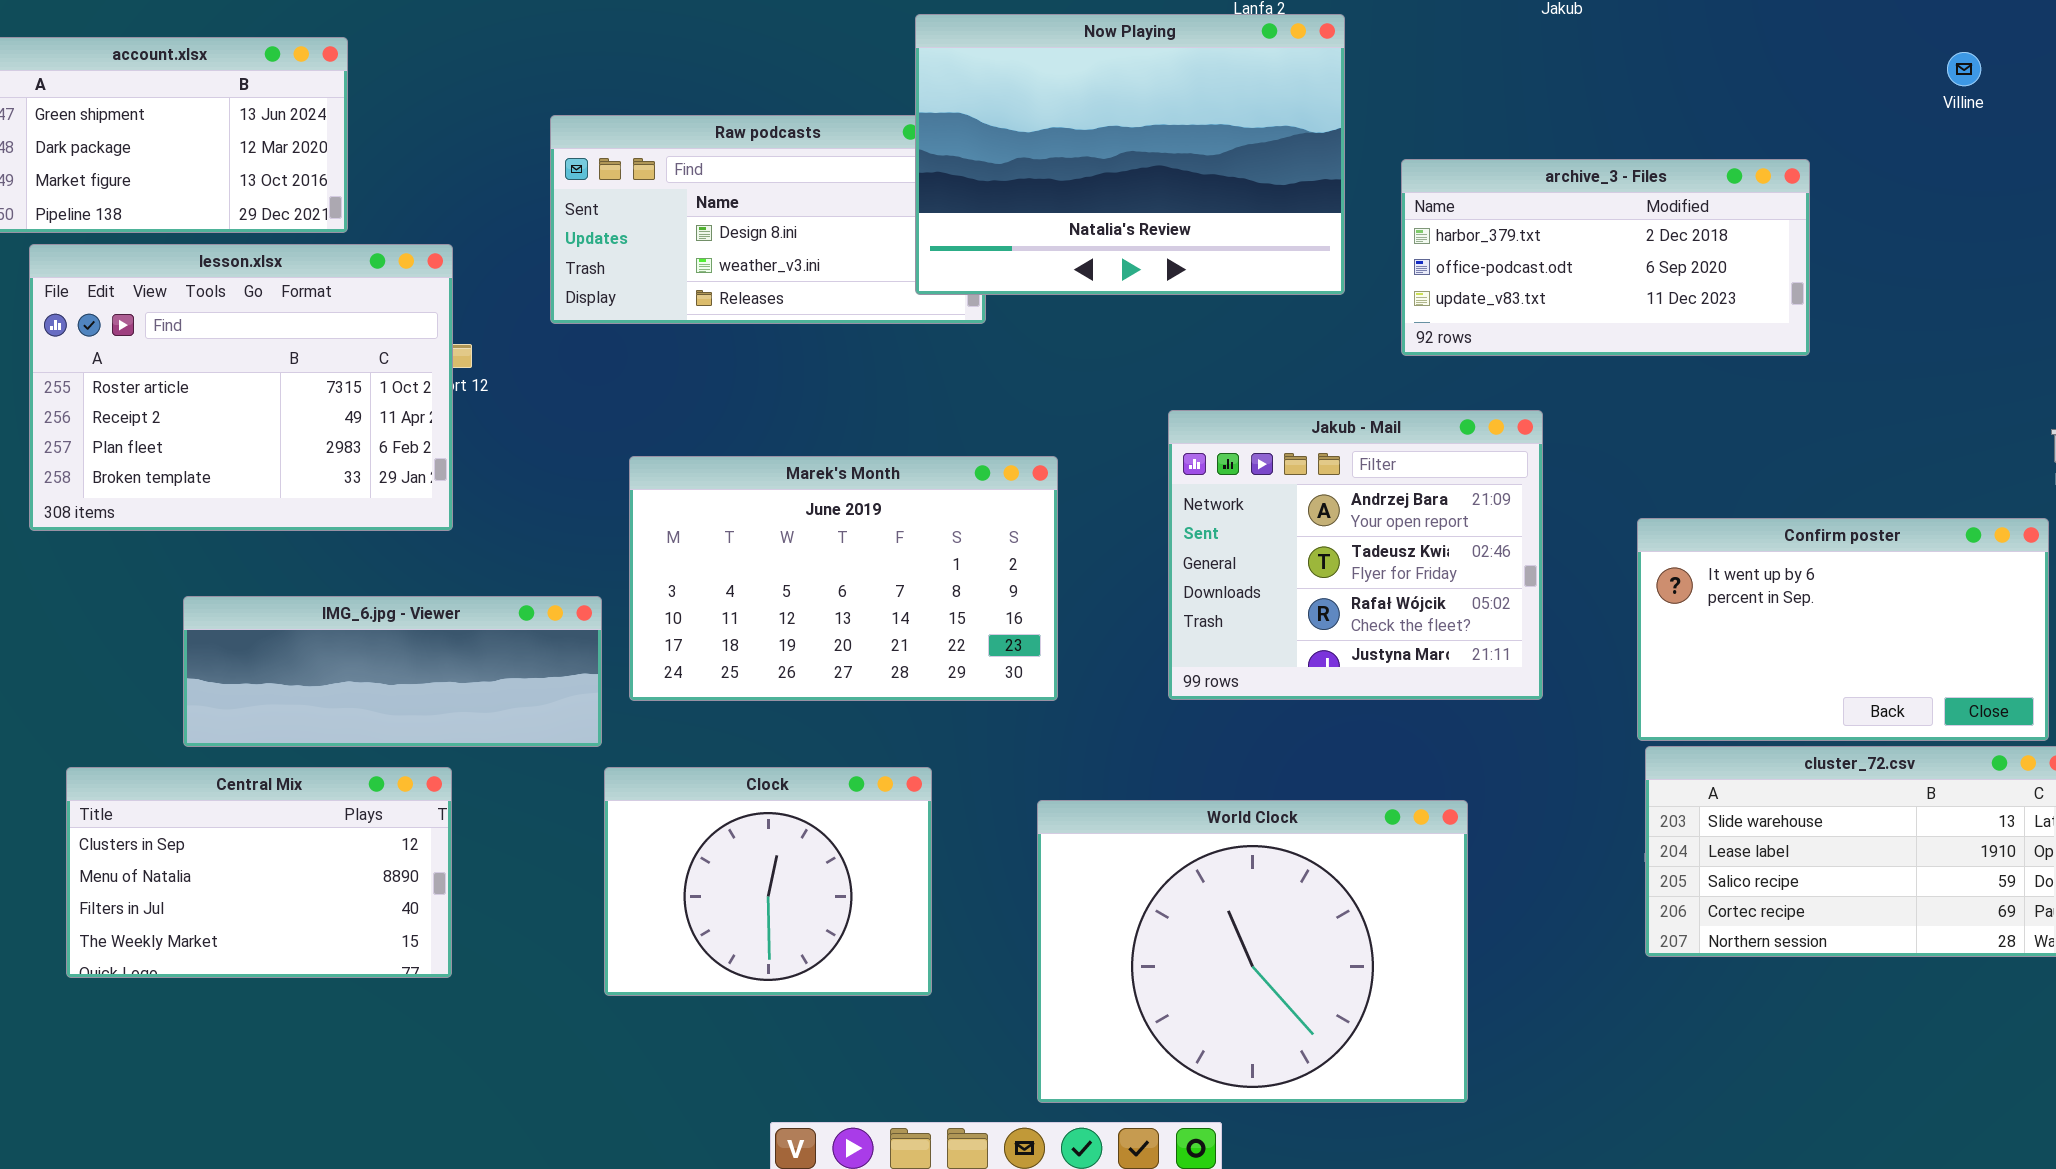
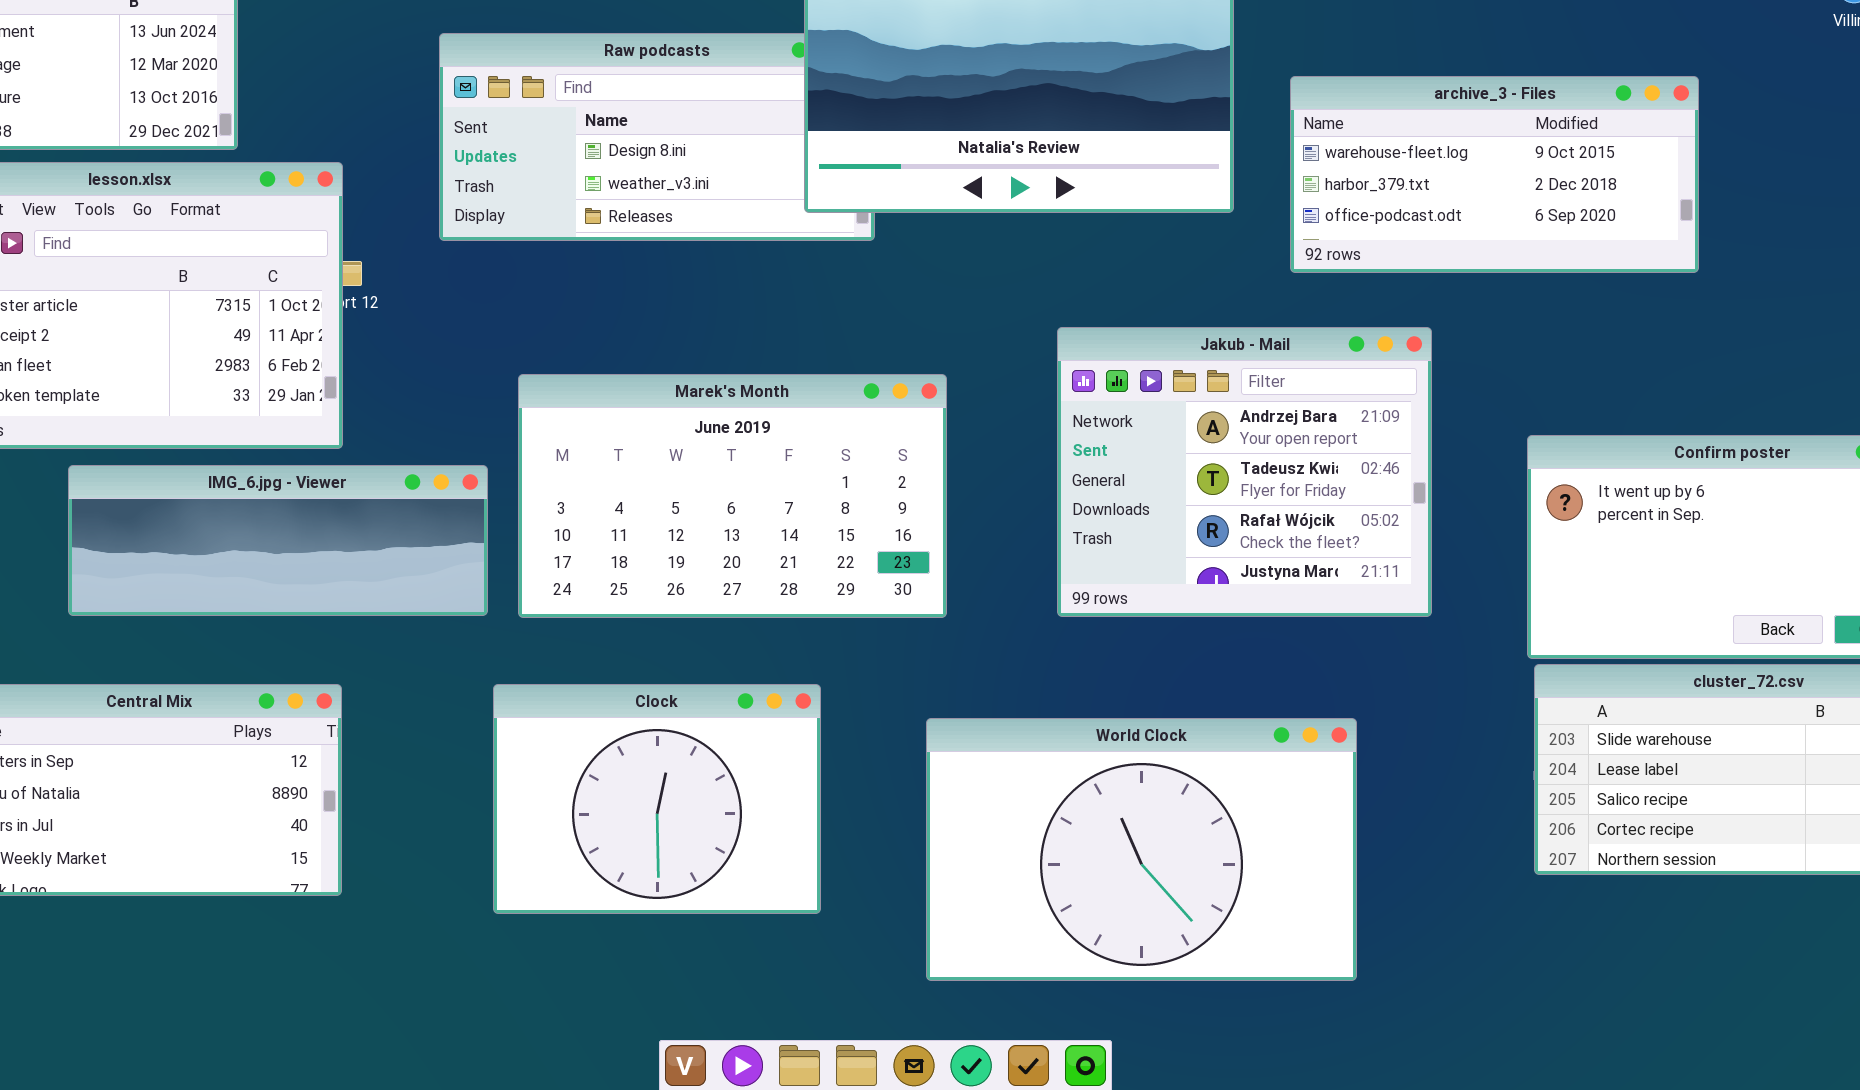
archive_3 - Files: [1401,159,1810,356] -> [1290,76,1699,273], scrolled up 1 row
IMG_6.jpg - Viewer: [183,596,602,747] -> [68,465,488,616], moved
World Clock: [1037,800,1468,1103] -> [926,718,1357,981], resized

